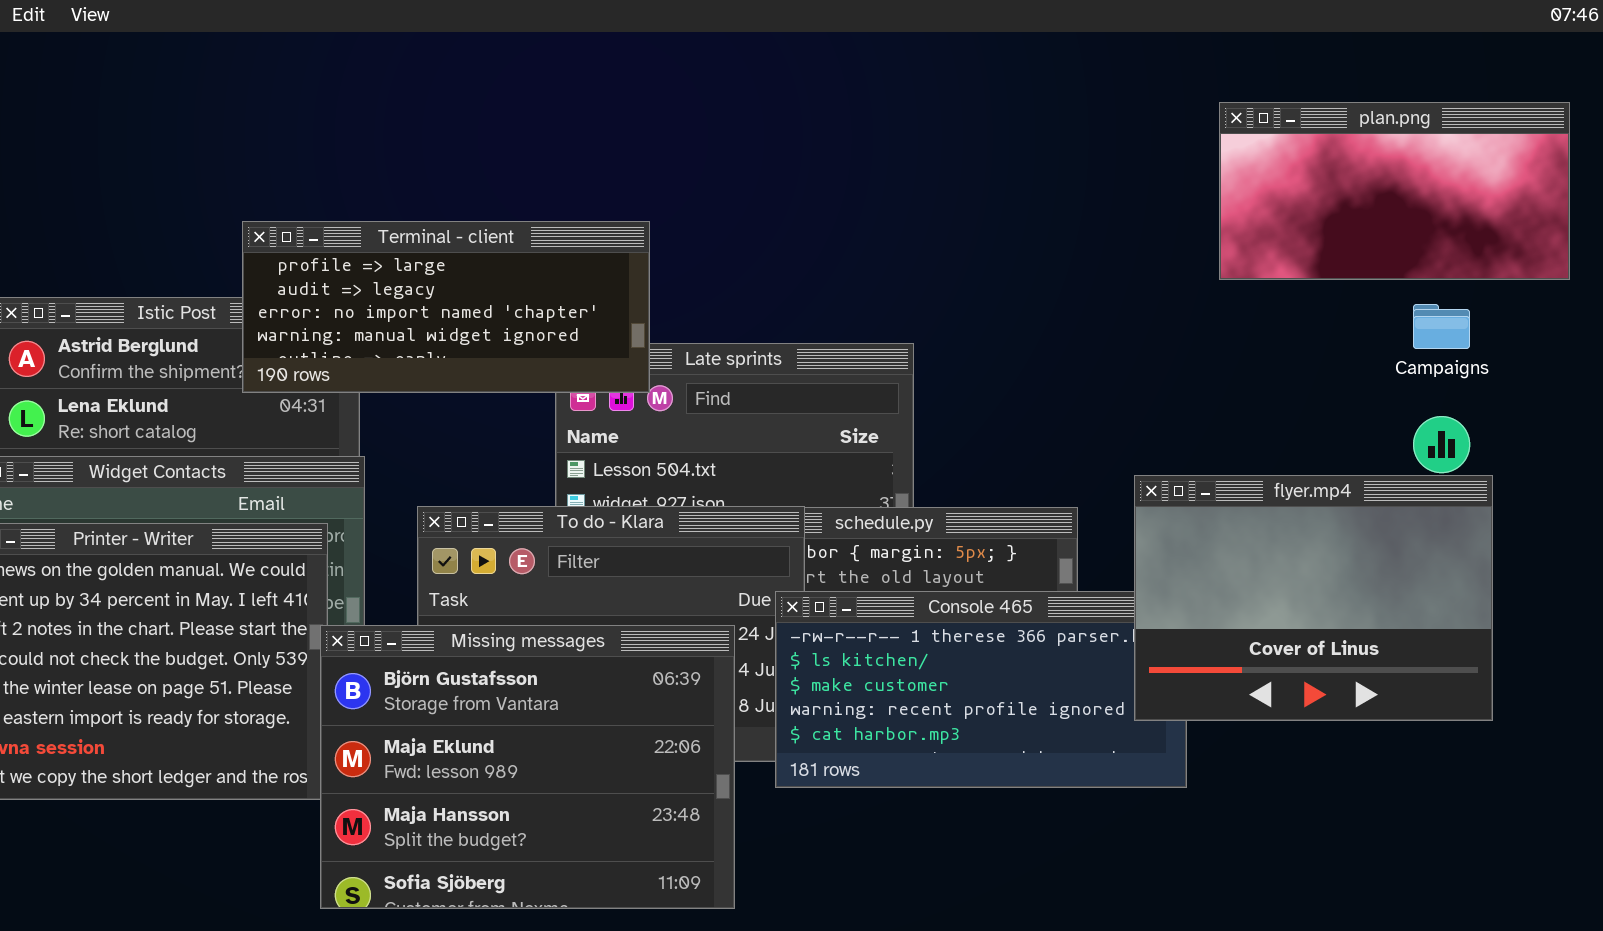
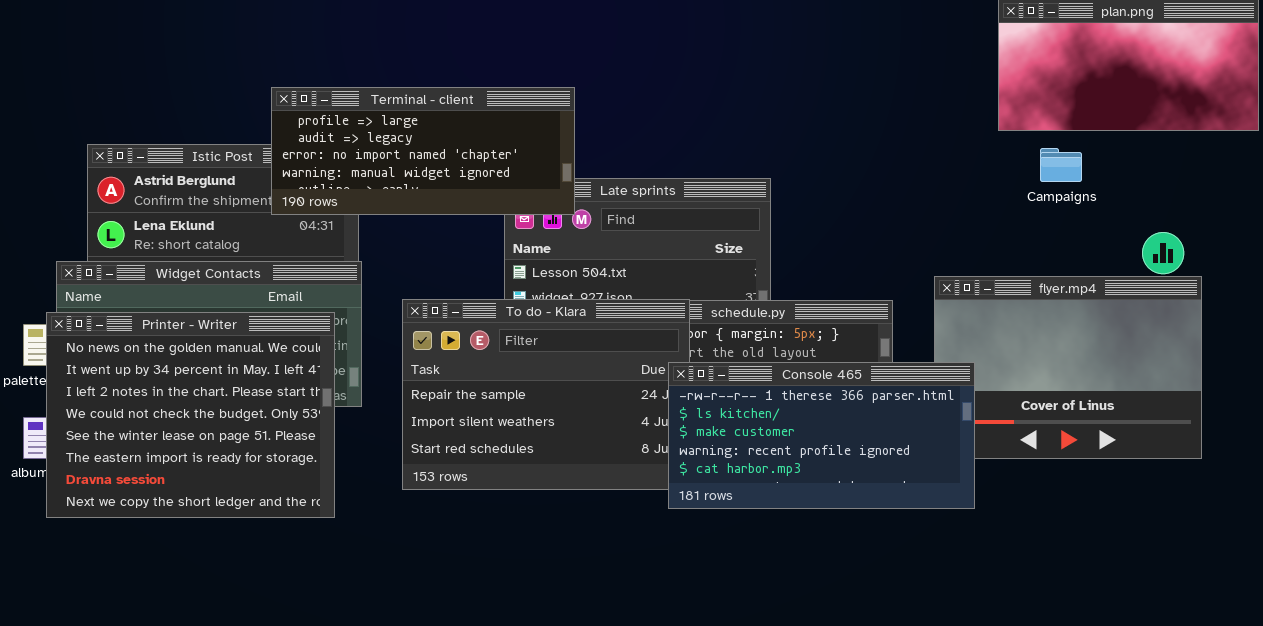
Campaigns: [1413,304,1470,349] -> [1040,148,1082,182], moved
Console 465: [775,591,1187,788] -> [668,362,975,509], raised
Missing messages: [320,625,735,909] -> none, closed

